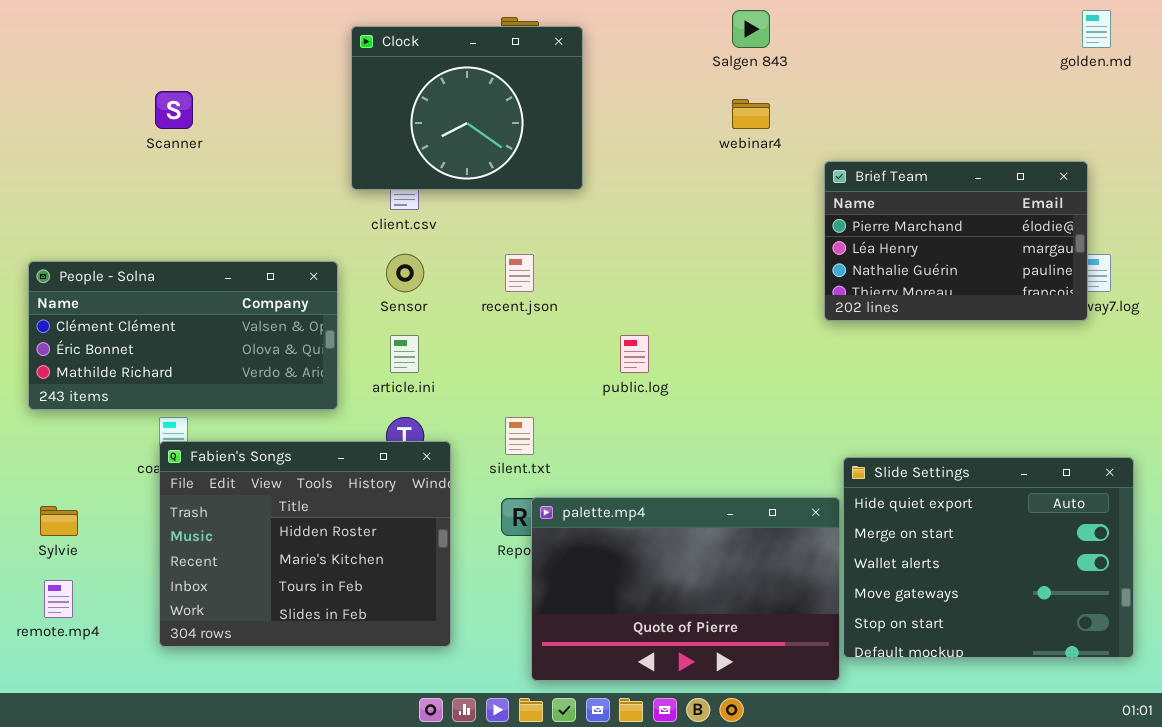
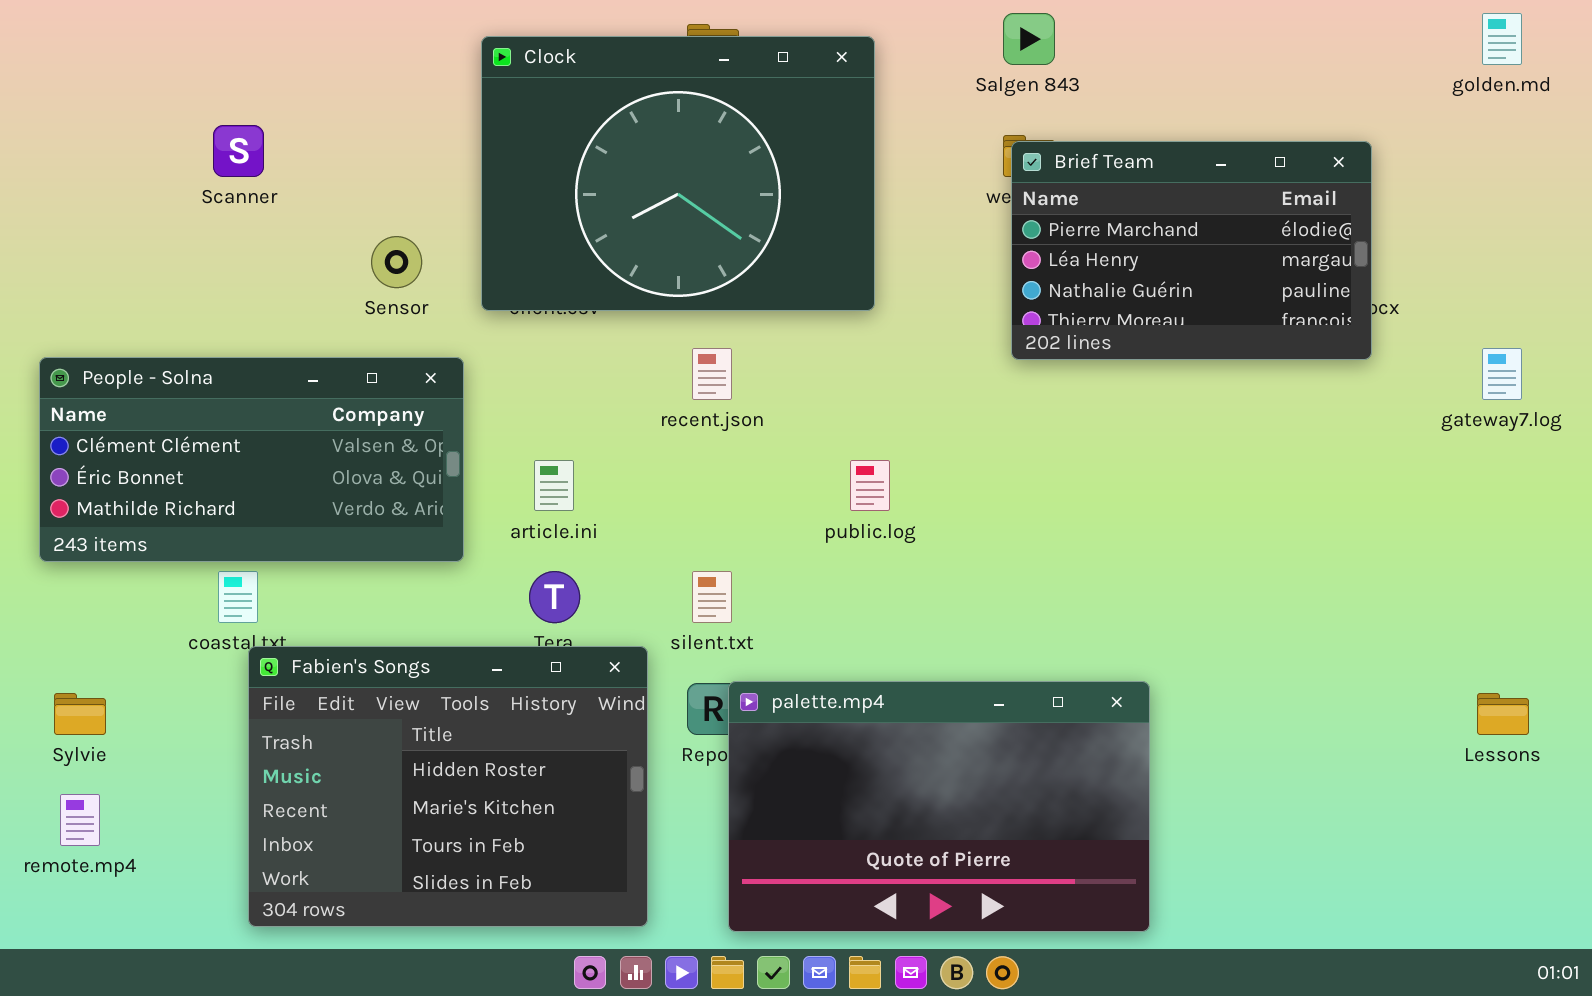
Clock: [351,26,583,190] -> [481,36,875,311], resized
Brief Team: [824,161,1088,321] -> [1011,141,1372,360], moved
Sensor: [386,254,424,292] -> [371,236,422,288], moved
Fabien's Songs: [159,441,451,647] -> [248,646,648,927], moved
Slide Settings: [843,457,1134,658] -> none, closed

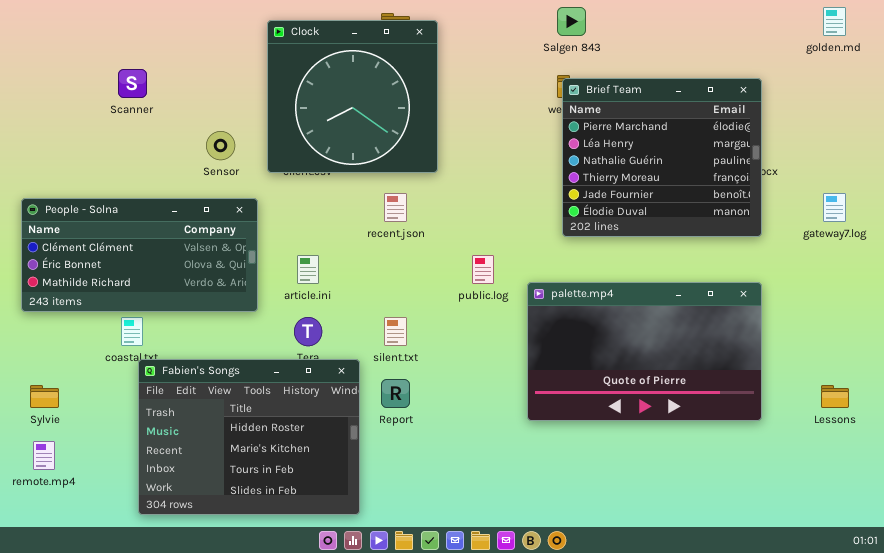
Clock: [481,36,875,311] -> [267,20,438,173], resized
Brief Team: [1011,141,1372,360] -> [562,78,762,237], resized
palette.mp4: [728,681,1150,932] -> [527,282,762,421], moved

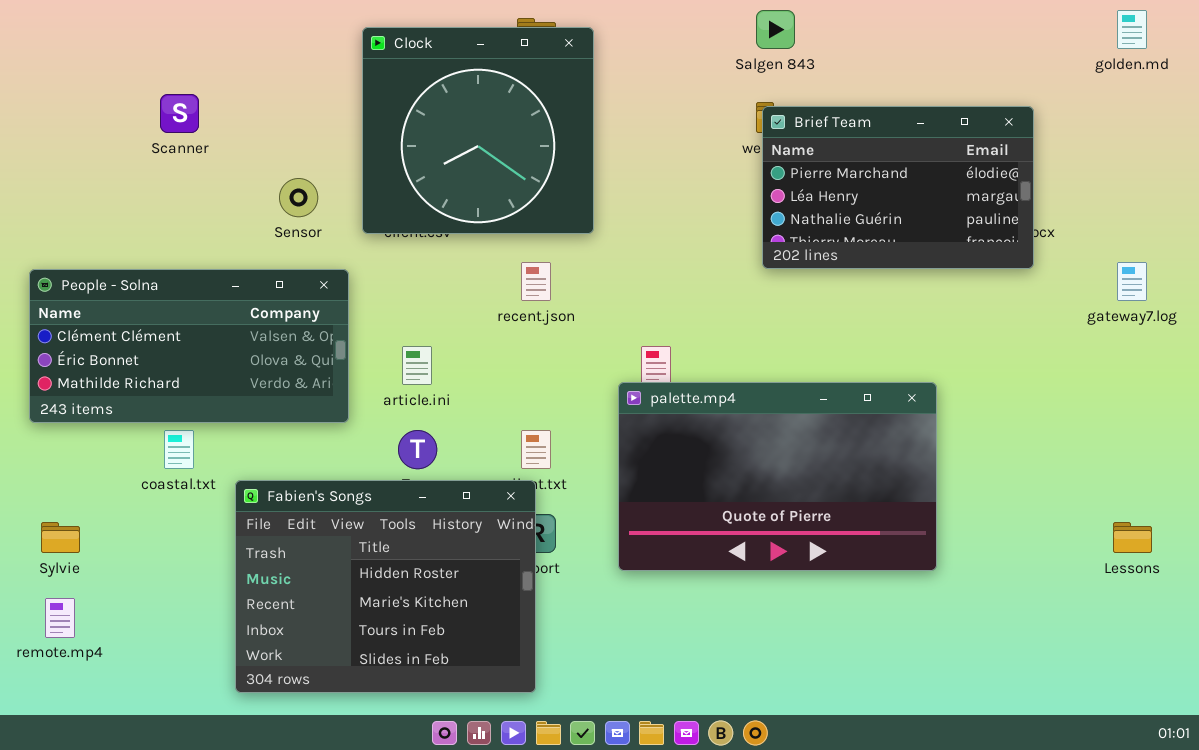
Brief Team: [562,78,762,237] -> [762,106,1034,269], resized
palette.mp4: [527,282,762,421] -> [618,382,937,571], moved
Fabien's Songs: [138,359,360,515] -> [235,480,536,693], moved

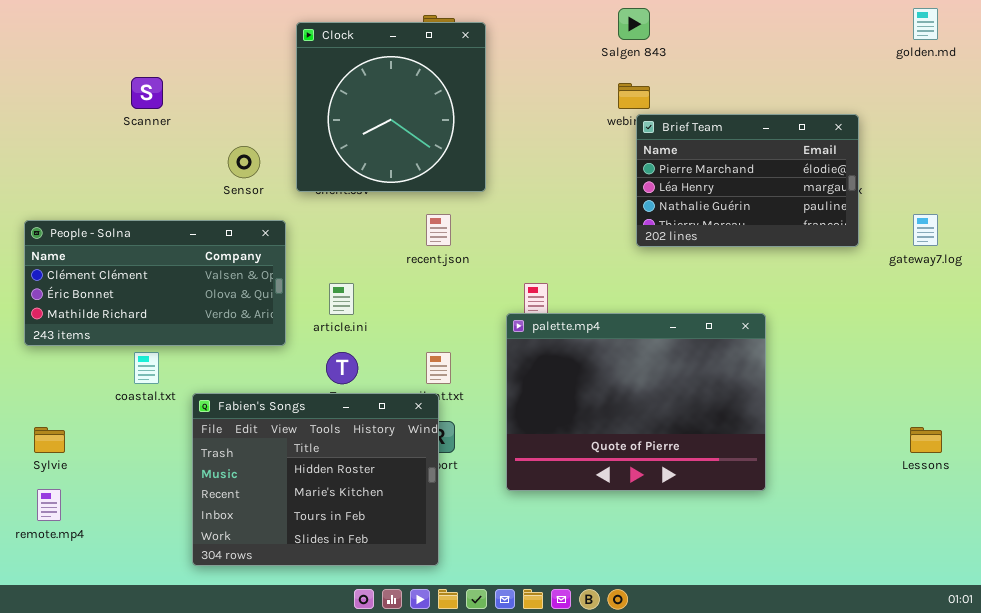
Brief Team: [762,106,1034,269] -> [636,114,859,247], moved
palette.mp4: [618,382,937,571] -> [506,313,766,491], resized

